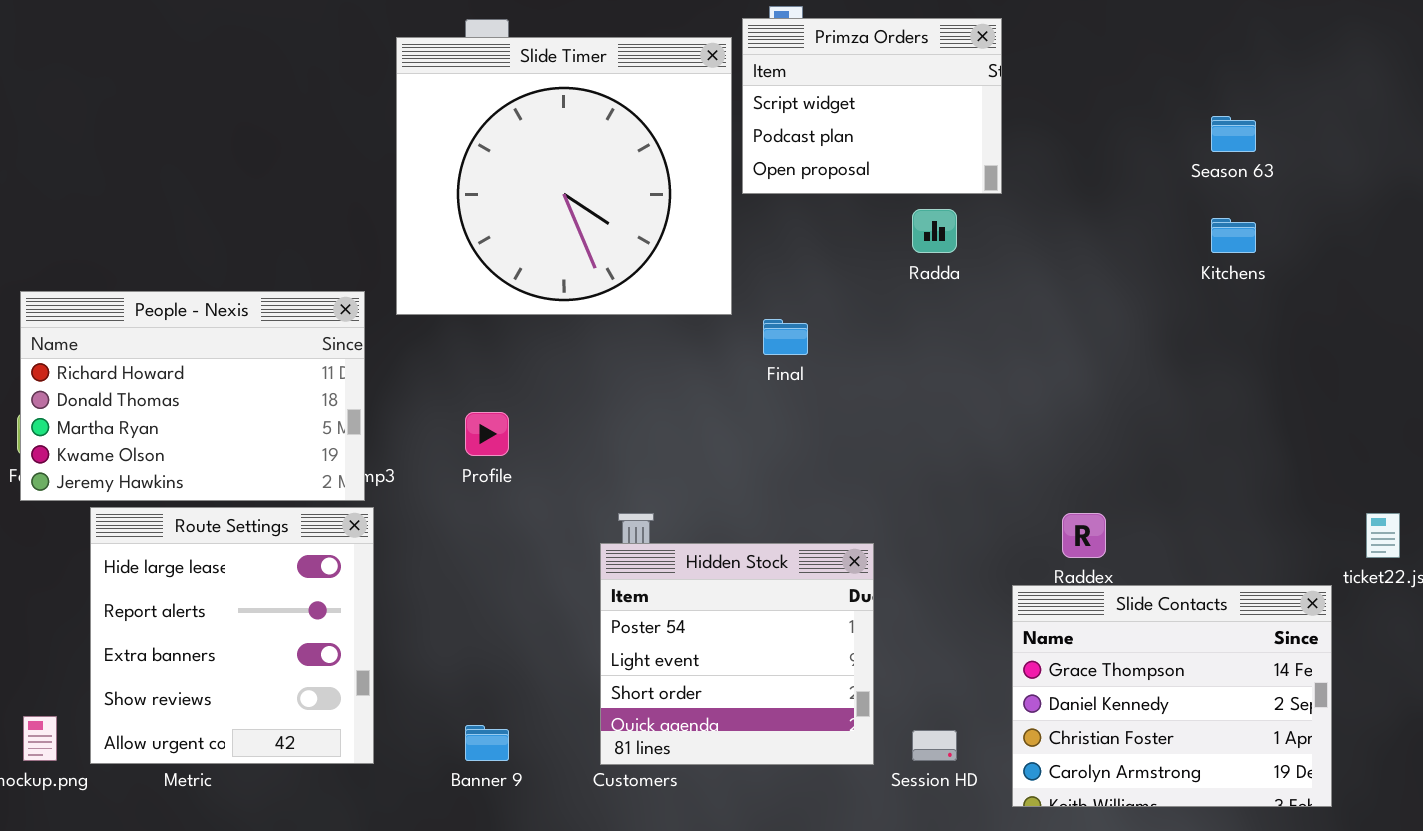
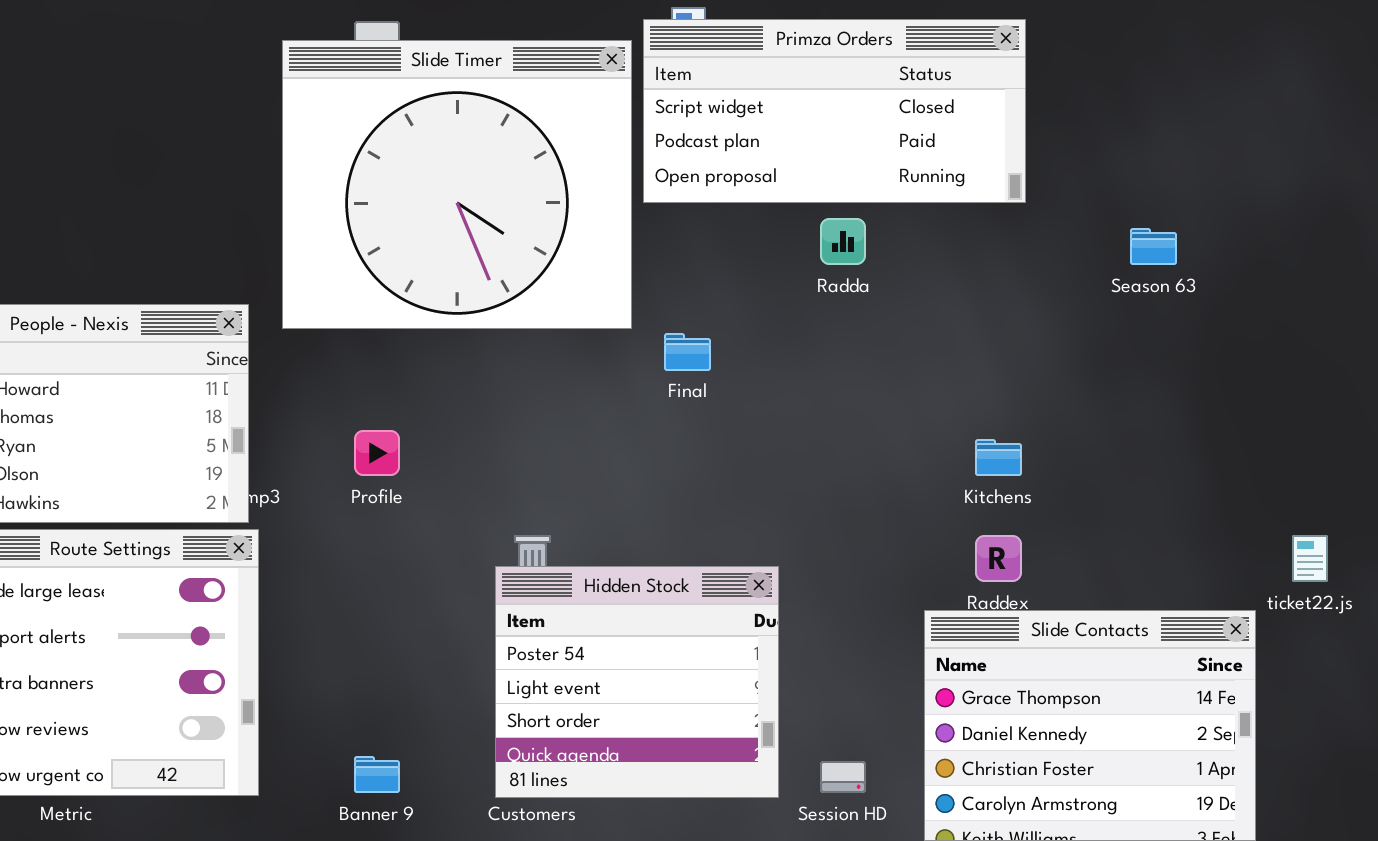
Primza Orders: [742,18,1002,194] -> [643,19,1026,203], resized
Season 63: [1211,116,1256,152] -> [1130,228,1177,265], moved
Kitchens: [1211,218,1256,253] -> [975,439,1022,476], moved

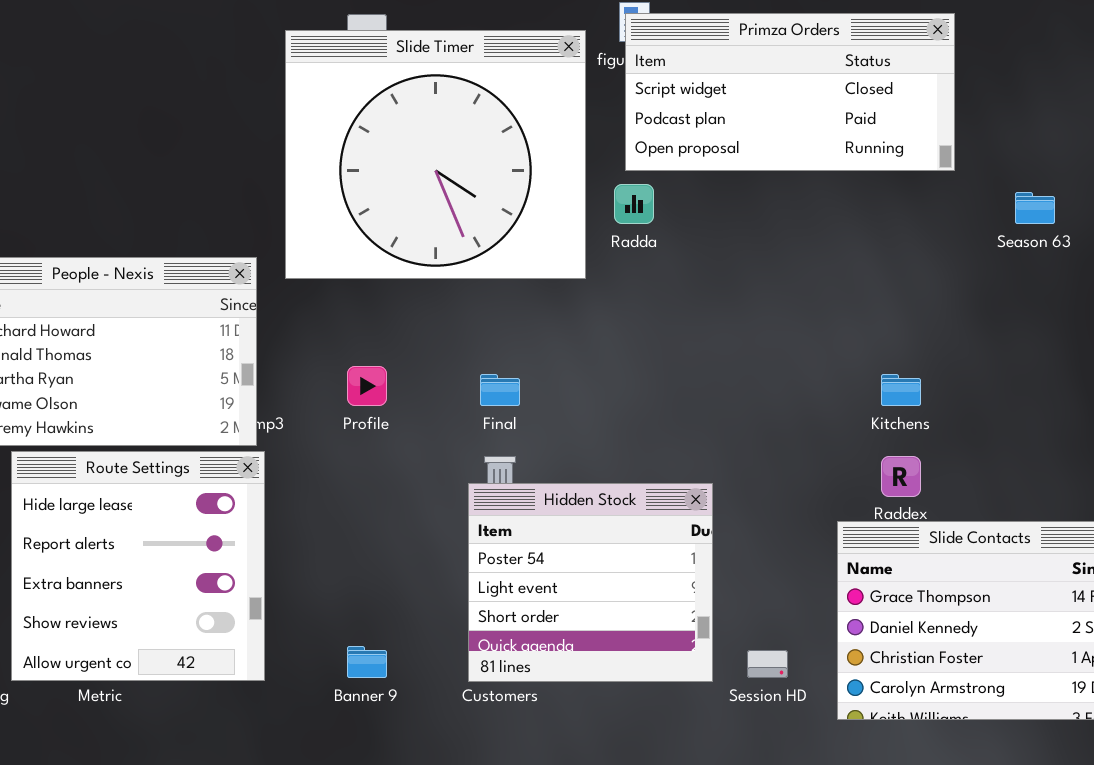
Primza Orders: [643,19,1026,203] -> [625,13,955,171], moved
Radda: [820,218,866,265] -> [614,184,654,224], moved
Final: [664,333,711,371] -> [480,374,520,406], moved

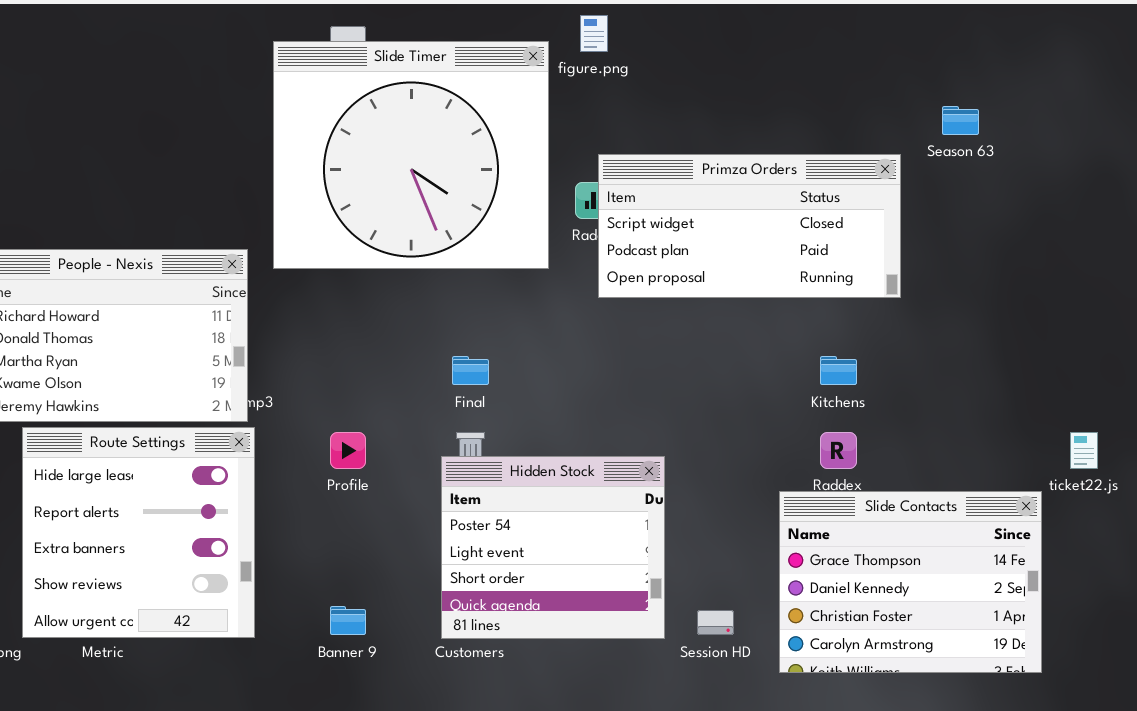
Primza Orders: [625,13,955,171] -> [598,154,901,298], moved
Season 63: [1015,192,1055,224] -> [942,106,979,135], moved
Profile: [347,366,387,406] -> [330,432,366,469], moved

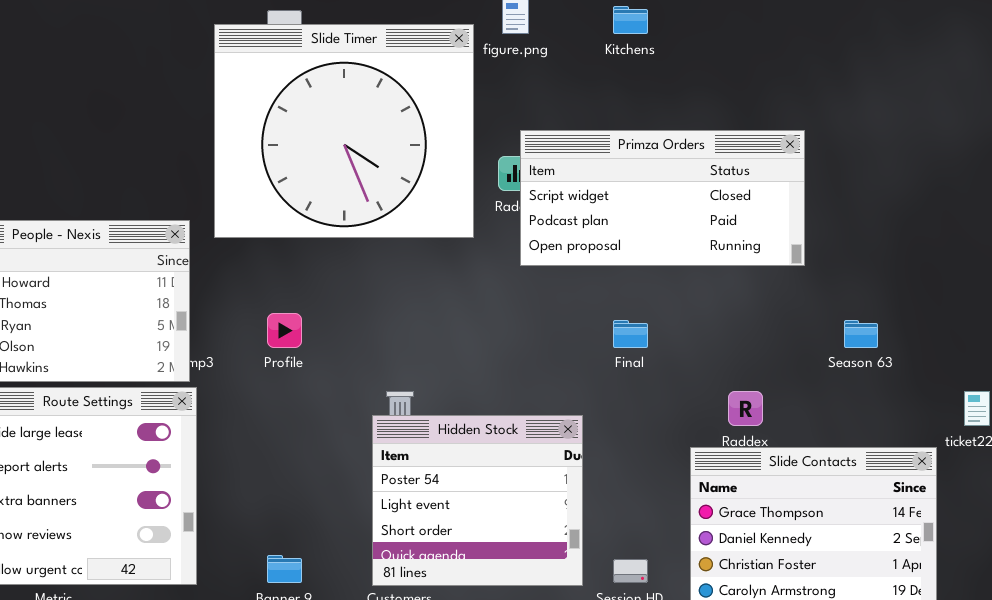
Season 63: [942,106,979,135] -> [844,320,878,348], moved
Final: [452,356,489,385] -> [613,320,648,348], moved
Kitchens: [820,356,857,385] -> [613,6,648,34], moved
Profile: [330,432,366,469] -> [267,313,302,348], moved

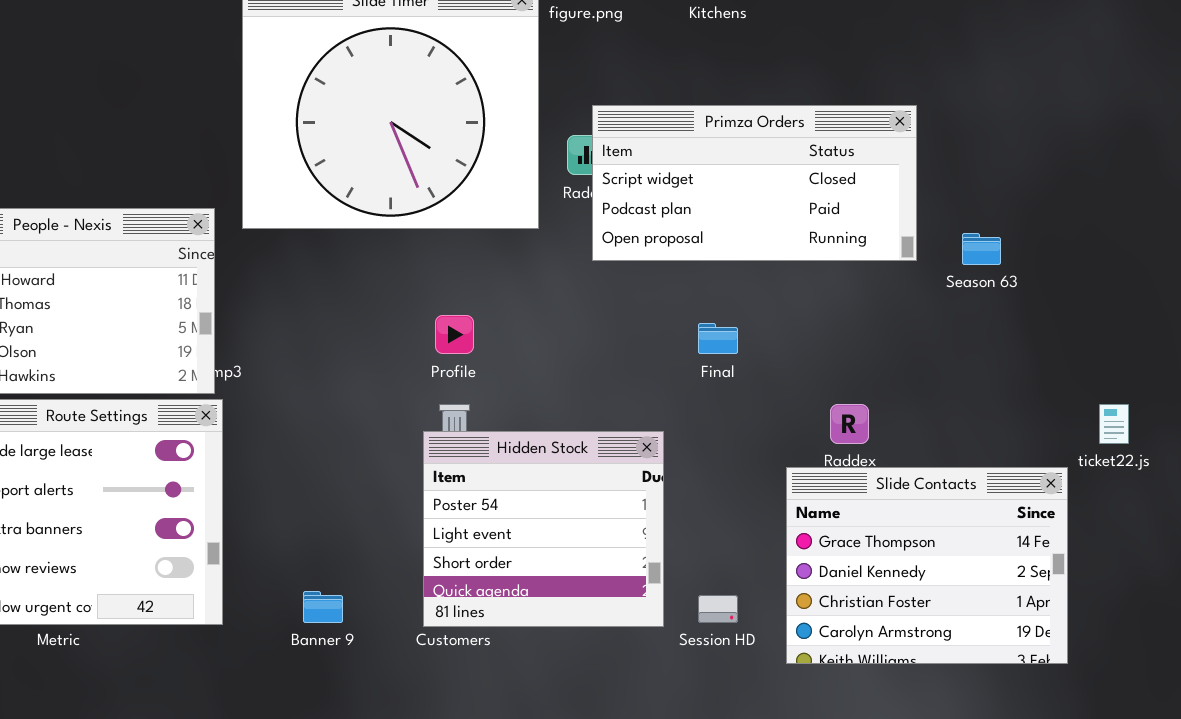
Profile: [267,313,302,348] -> [435,315,474,354], moved
Season 63: [844,320,878,348] -> [962,233,1001,265], moved

